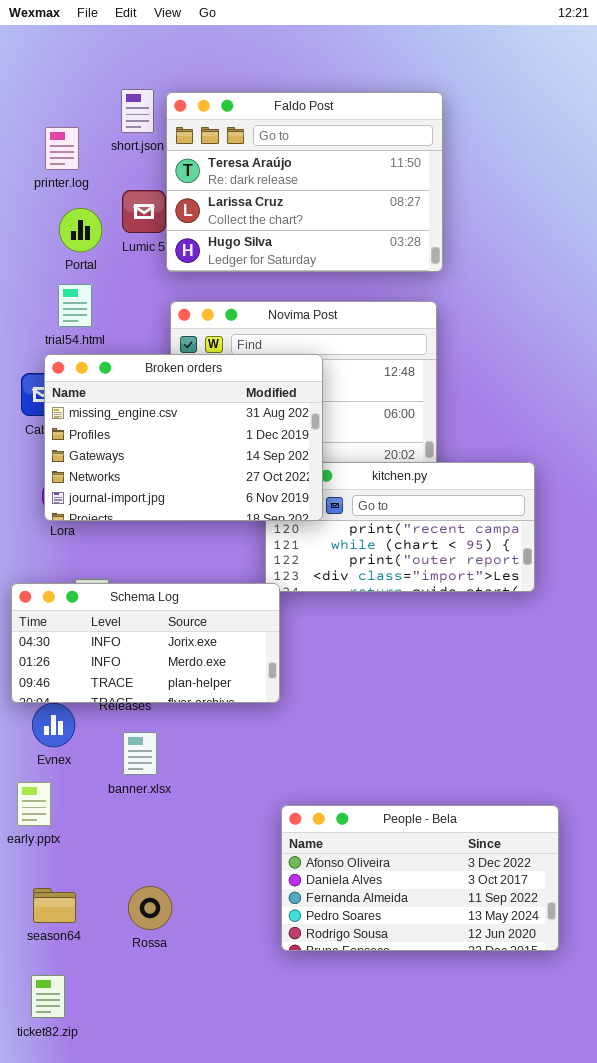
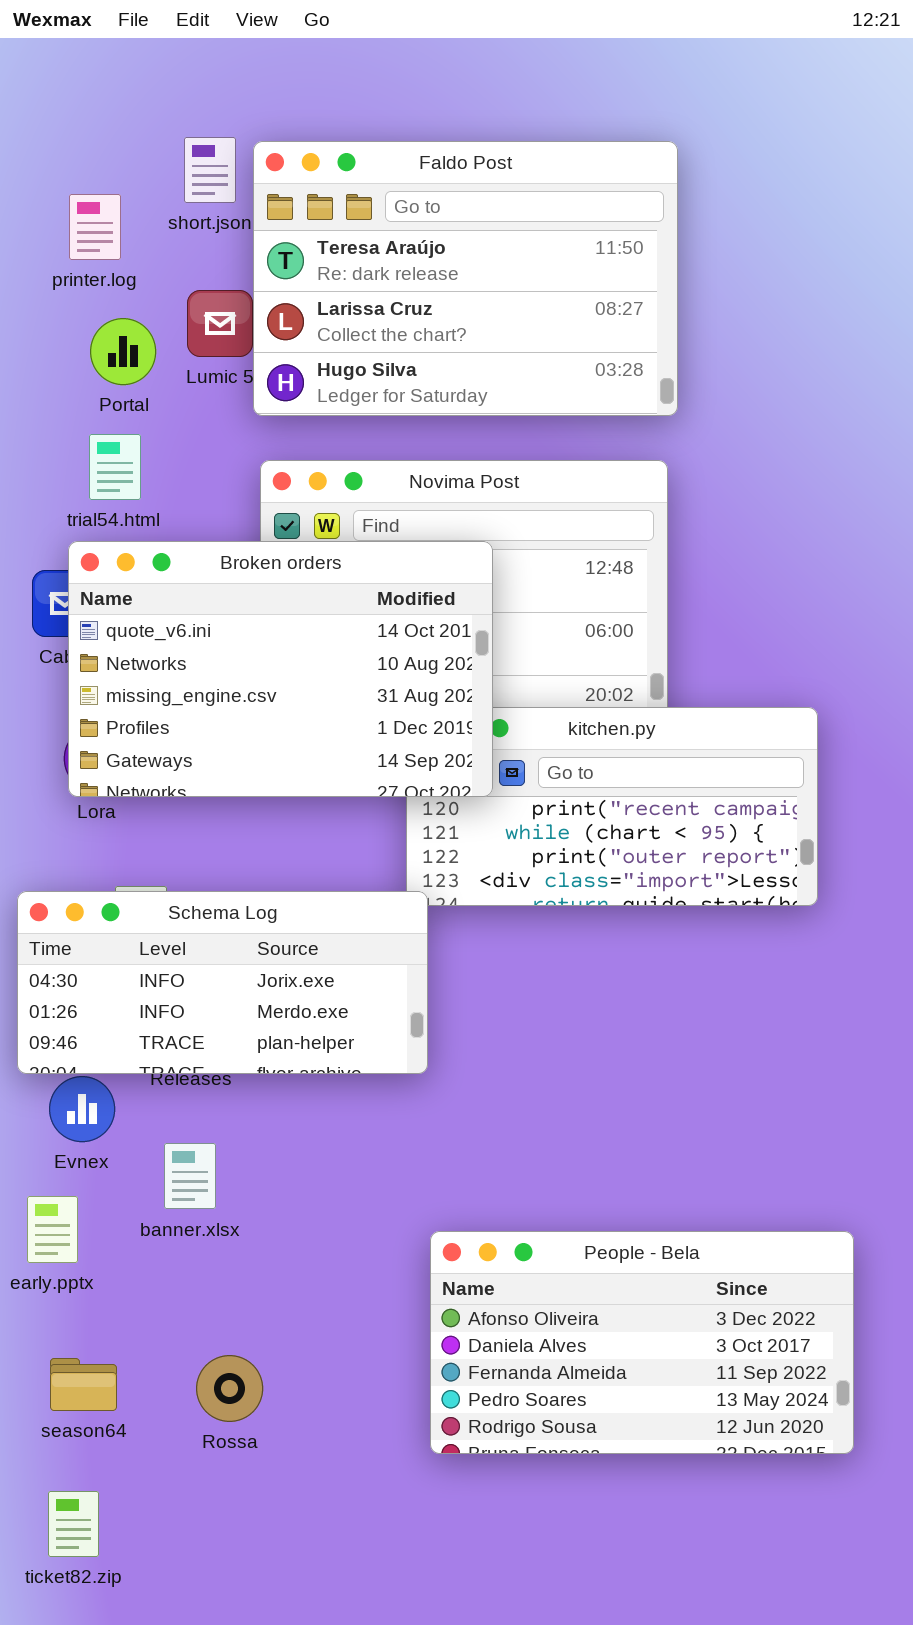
Broken orders: [44,354,323,521] -> [68,541,493,797], scrolled up 2 rows
banner.xlsx: [123,732,157,775] -> [164,1143,216,1209], moved

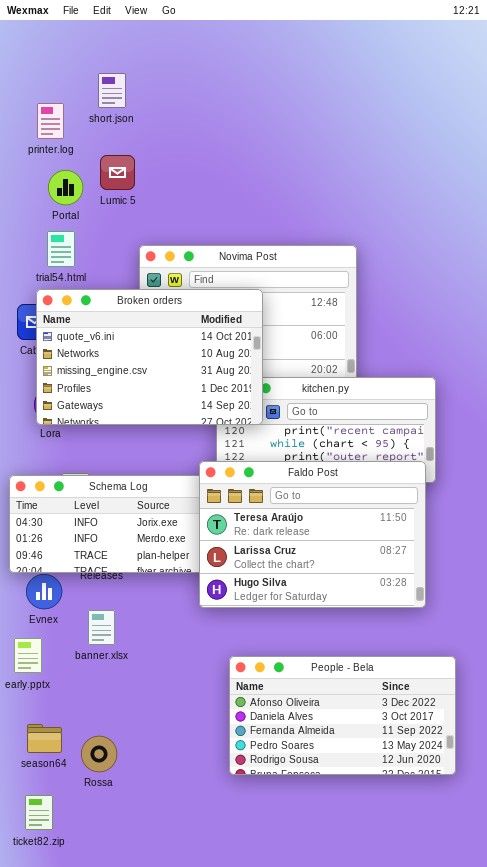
Faldo Post: [253,141,678,416] -> [199,461,426,608], moved
Rossa: [196,1355,263,1422] -> [81,736,117,772], moved

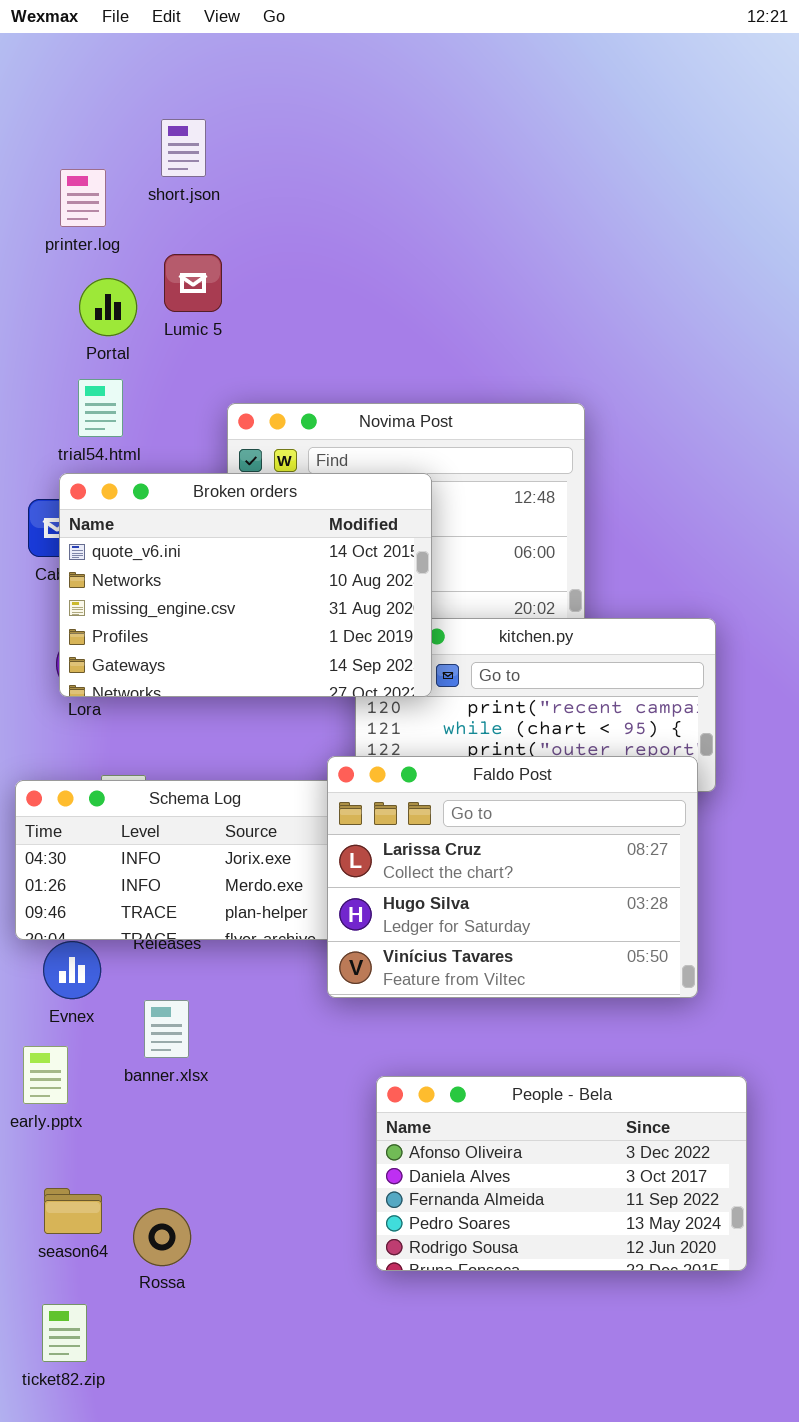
Faldo Post: [199,461,426,608] -> [327,756,698,998], scrolled down 1 row

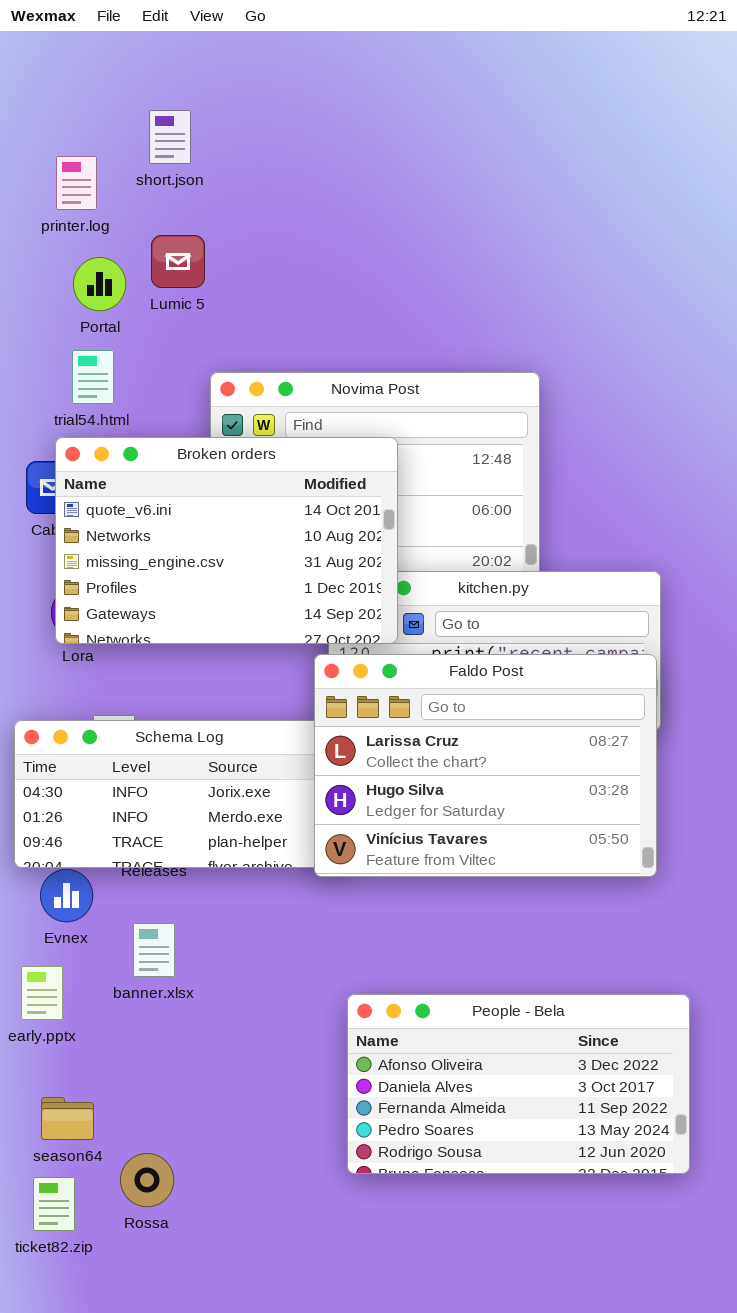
Faldo Post: [327,756,698,998] -> [314,654,657,877], moved
Rossa: [133,1208,191,1266] -> [120,1153,174,1207], moved
ticket82.zip: [42,1304,87,1362] -> [33,1177,75,1231], moved

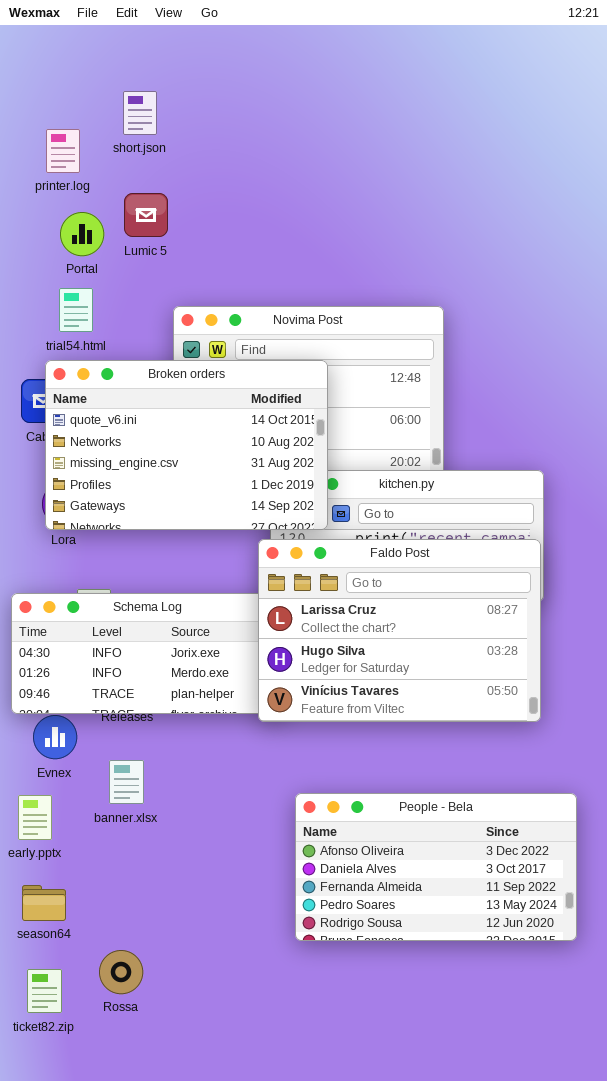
People - Bela: [347,994,690,1174] -> [295,793,577,941], moved
season64: [41,1097,94,1140] -> [22,885,66,921], moved

